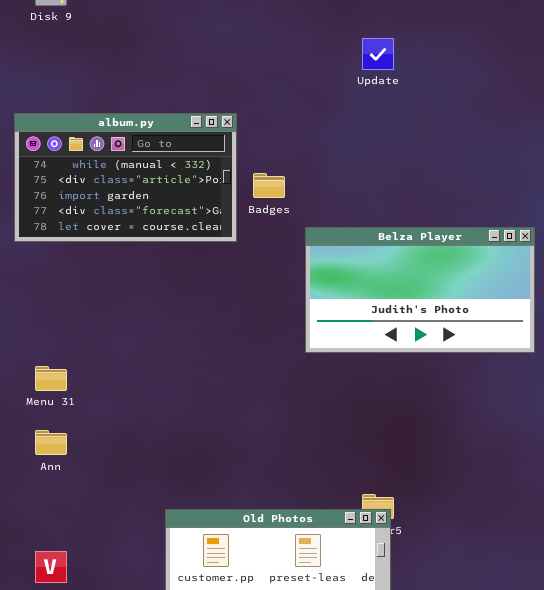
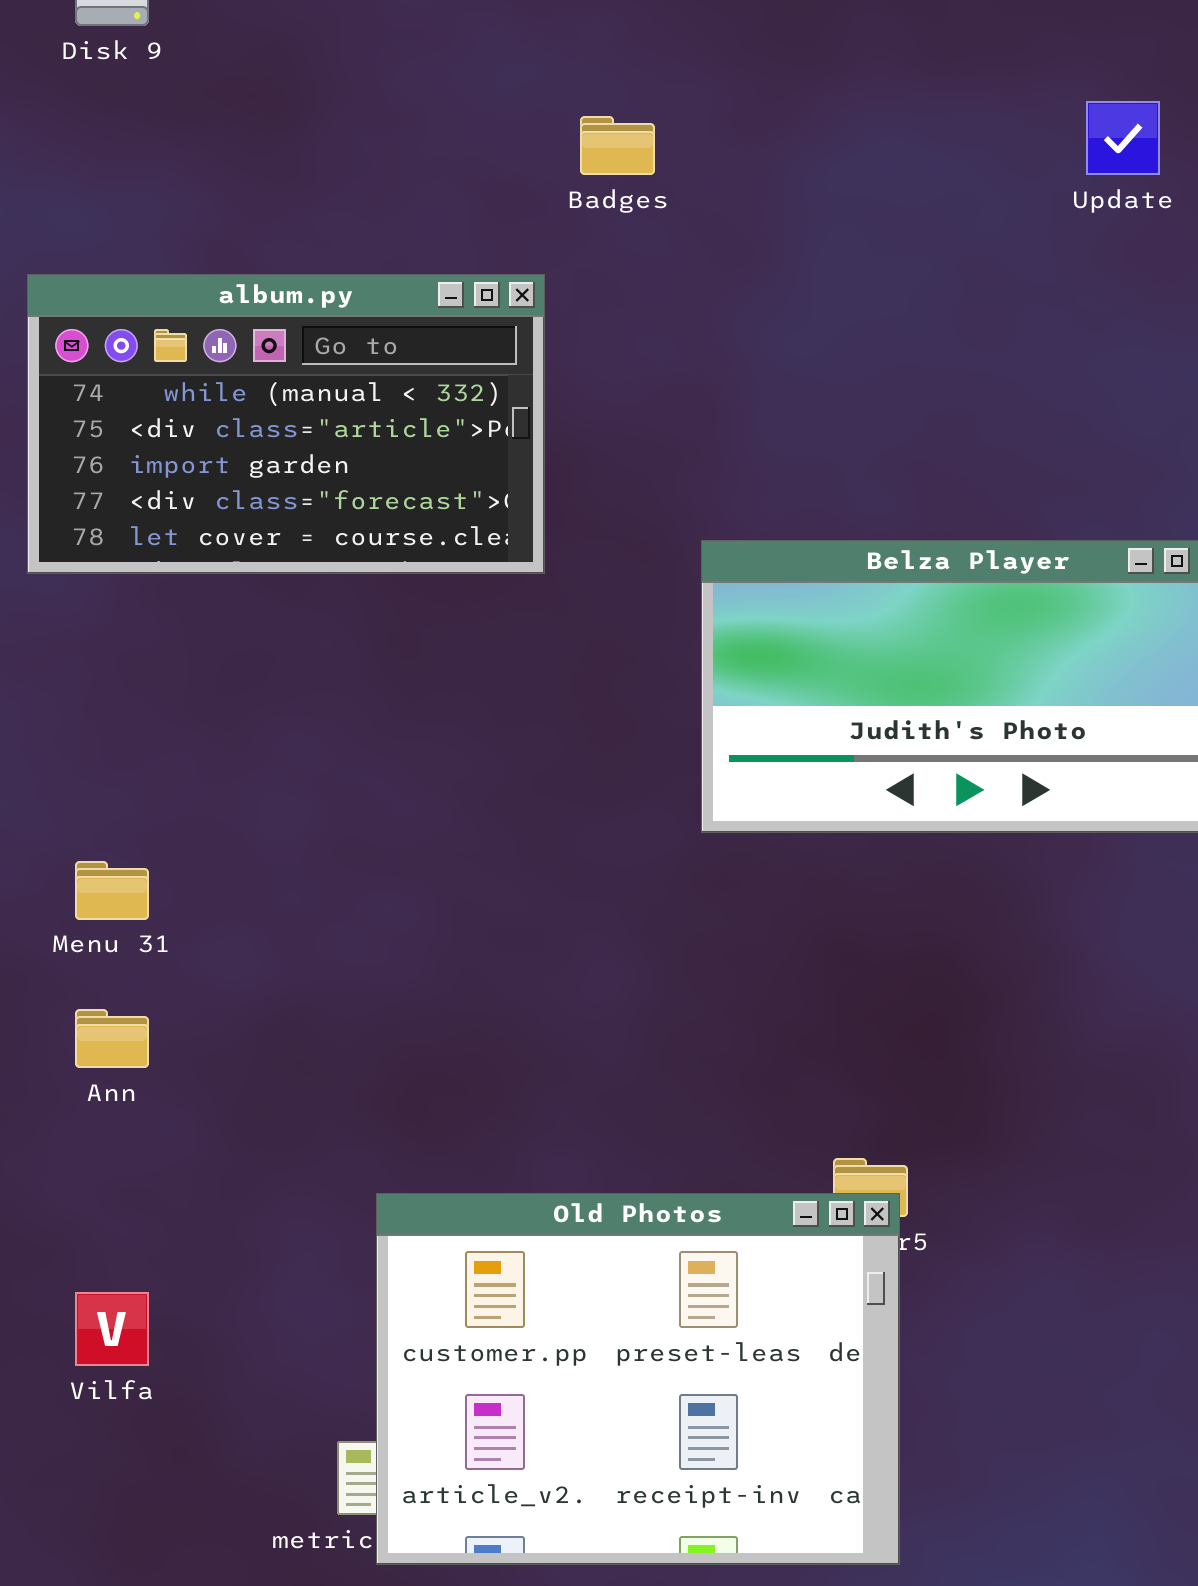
Update: [362,38,394,70] -> [1086,101,1160,175], moved
Badges: [253,173,285,198] -> [580,116,655,175], moved

